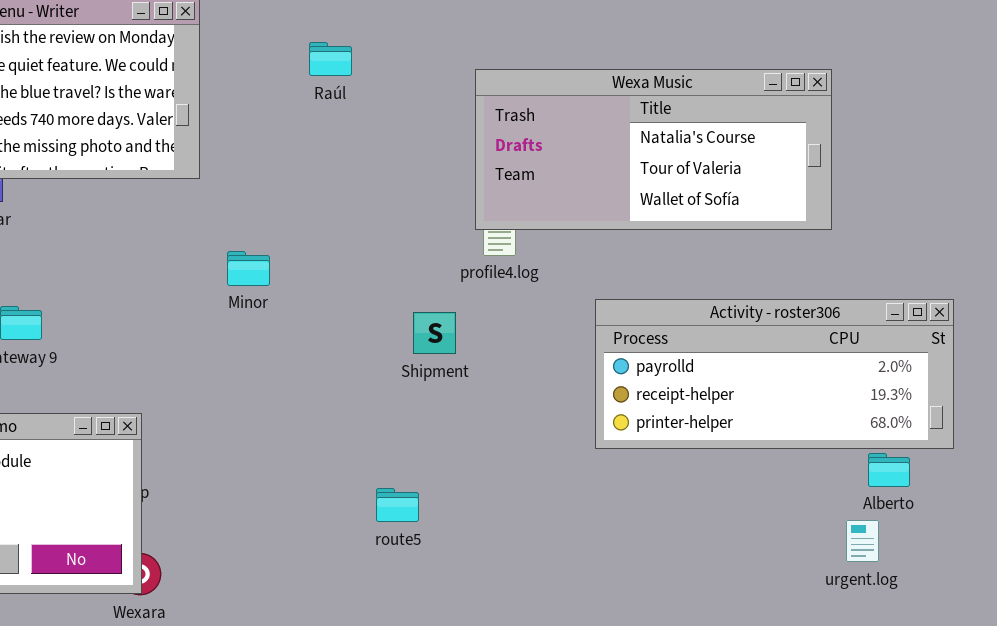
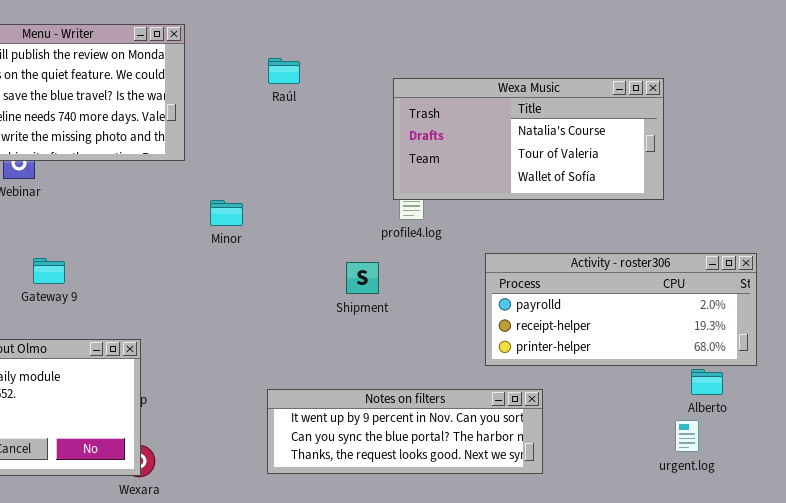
Minor: [227,251,270,286] -> [210,200,243,226], moved
Notes on filters: none -> [267,389,543,474], opened

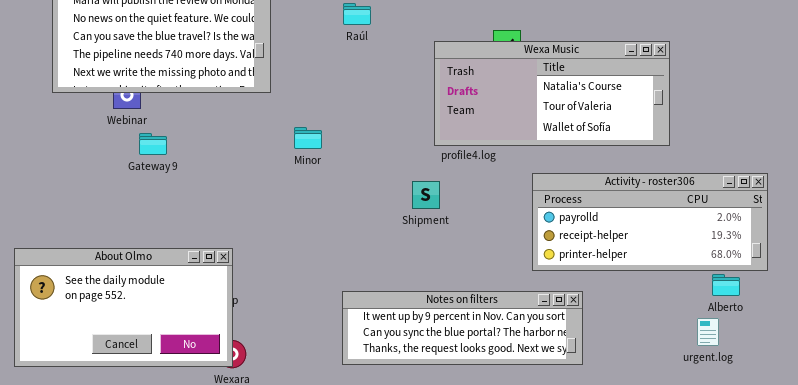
Wexa Music: [393,78,664,200] -> [434,41,670,146], moved
Gateway 9: [33,258,65,284] -> [139,133,167,155], moved

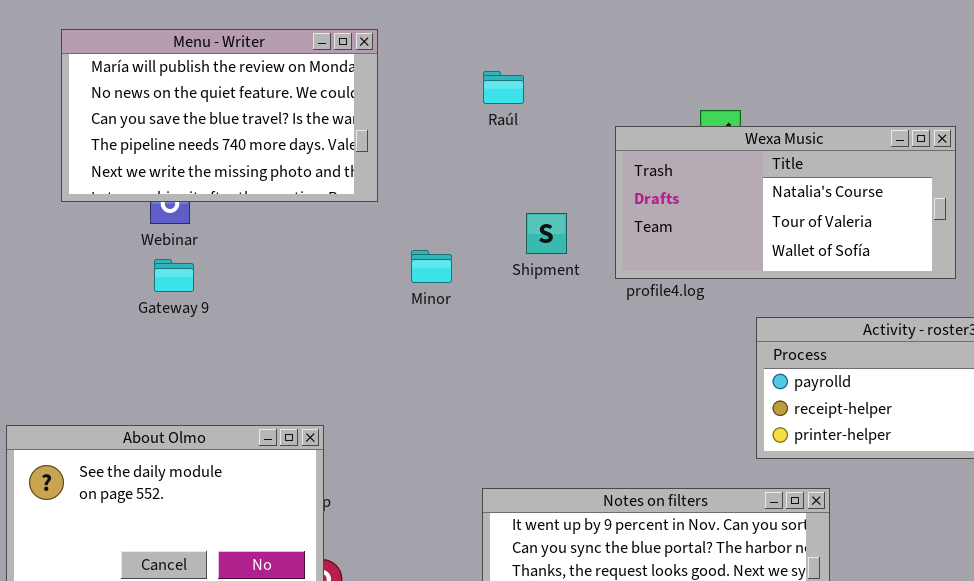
Gateway 9: [139,133,167,155] -> [154,259,194,292], moved
Shipment: [412,181,440,209] -> [526,213,567,254], moved

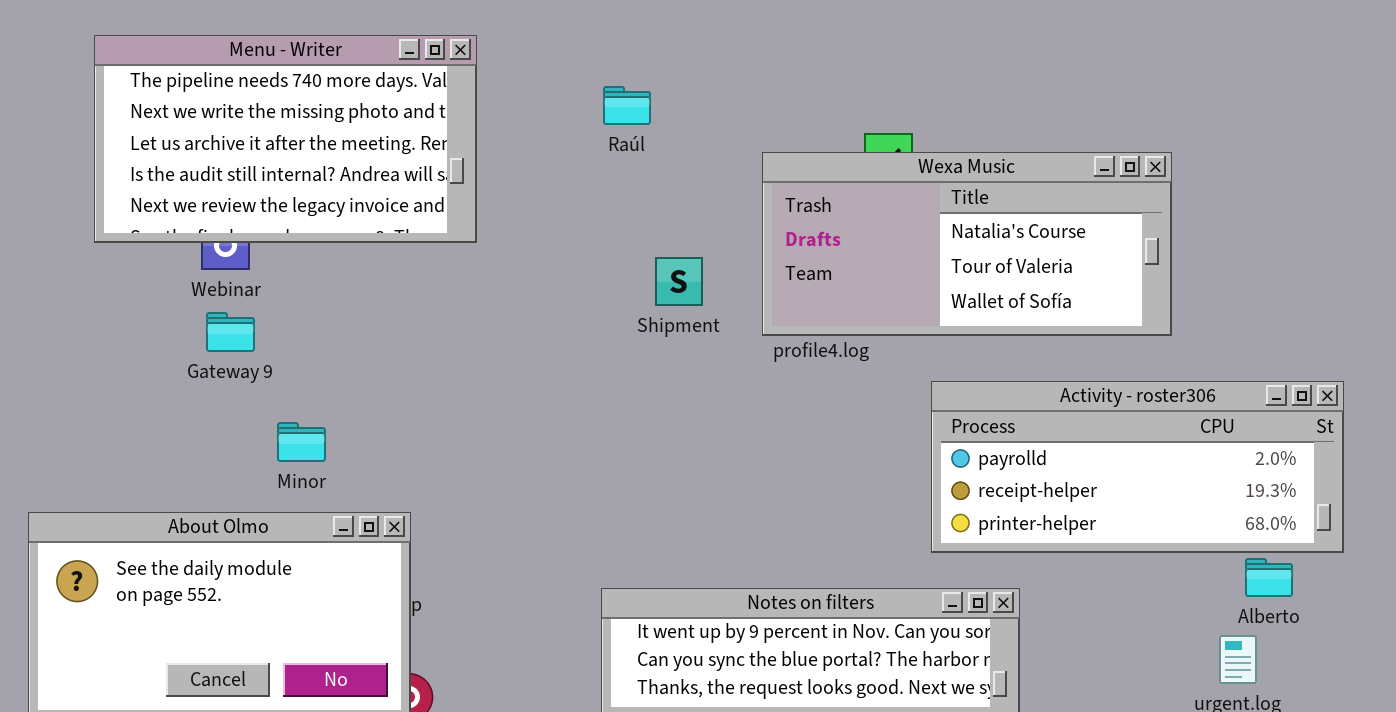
Menu - Writer: [61,29,378,202] -> [94,35,477,243], scrolled down 3 rows
Minor: [411,250,452,283] -> [277,422,326,462], moved

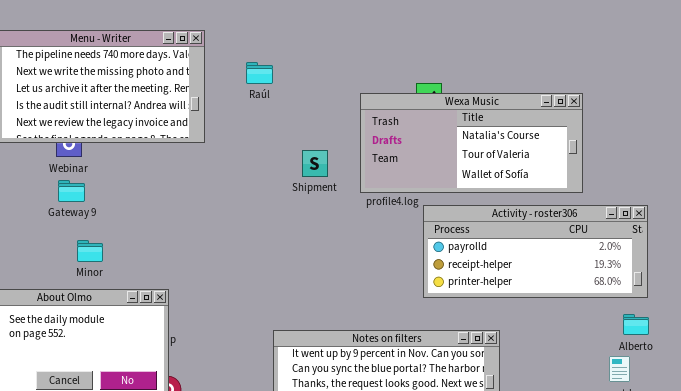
Raúl: [603,86,651,125] -> [246,62,273,84], moved
Activity - roster306: [931,381,1344,553] -> [423,205,648,298], moved
Minor: [277,422,326,462] -> [77,240,103,262], moved

